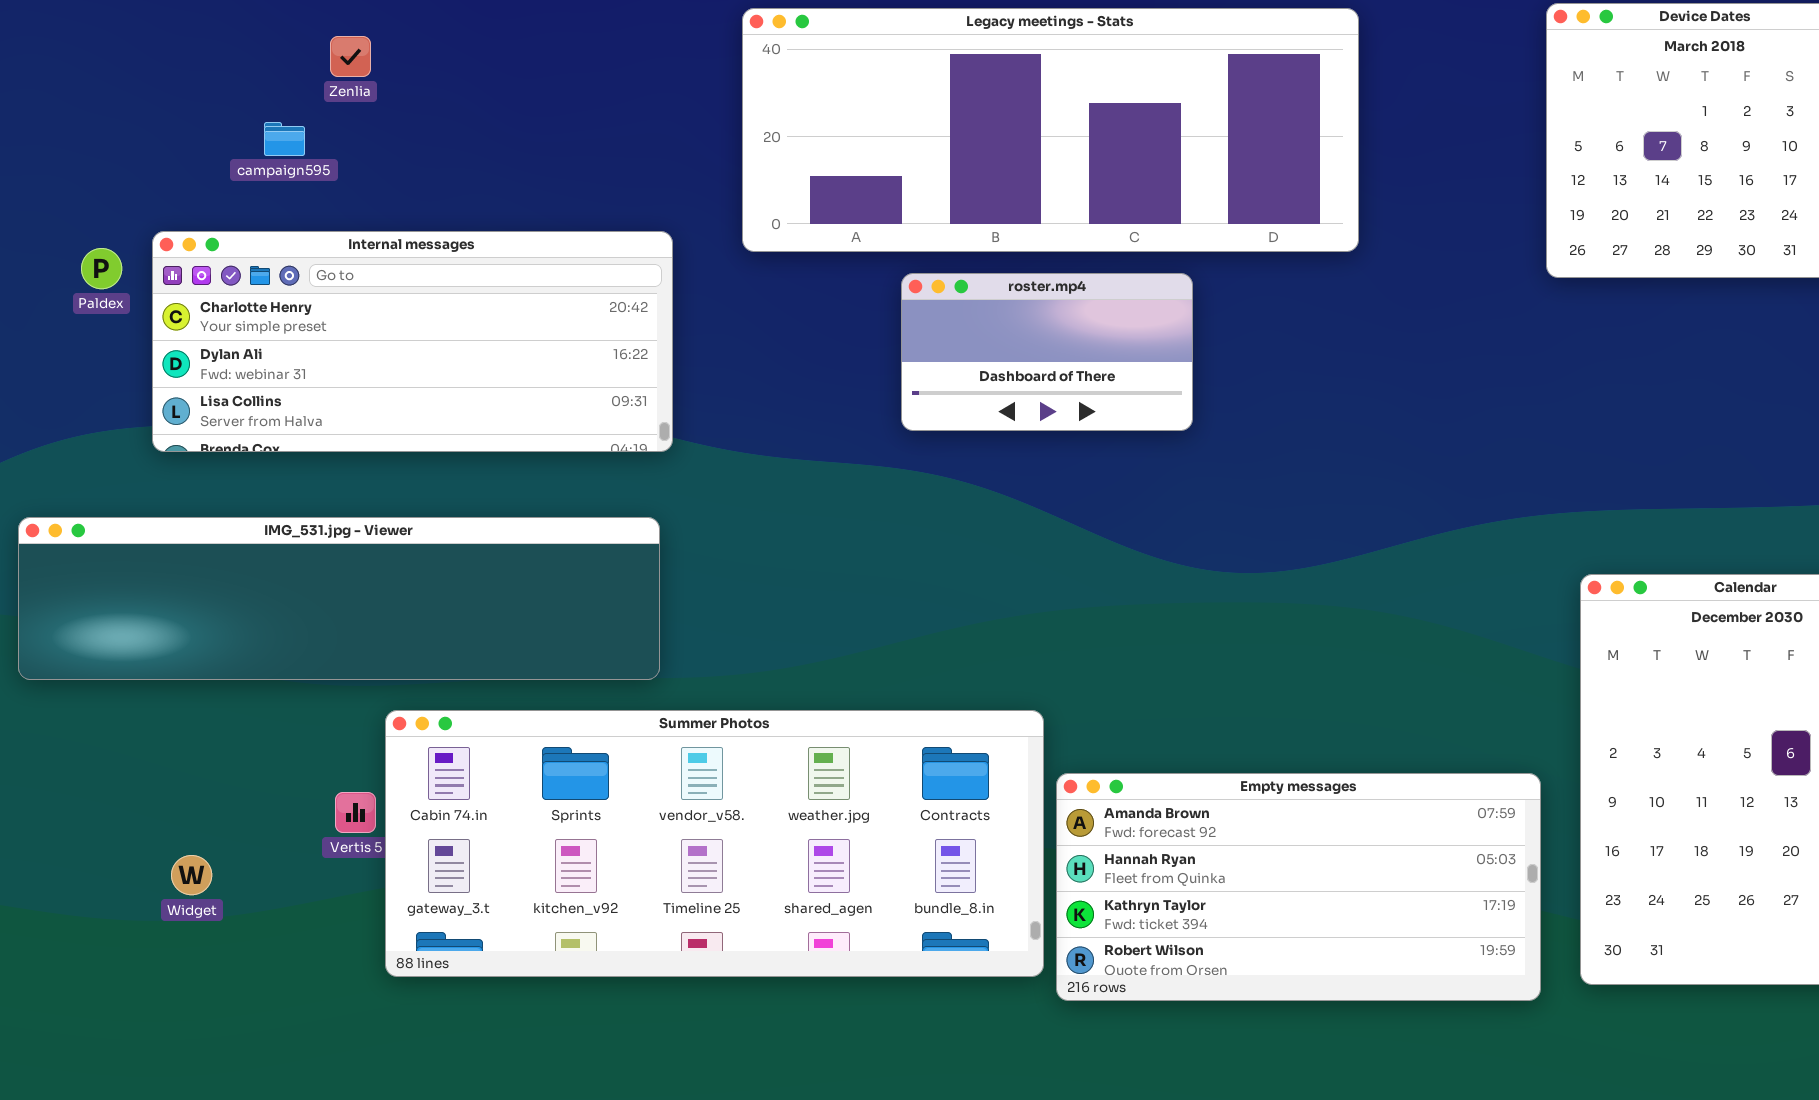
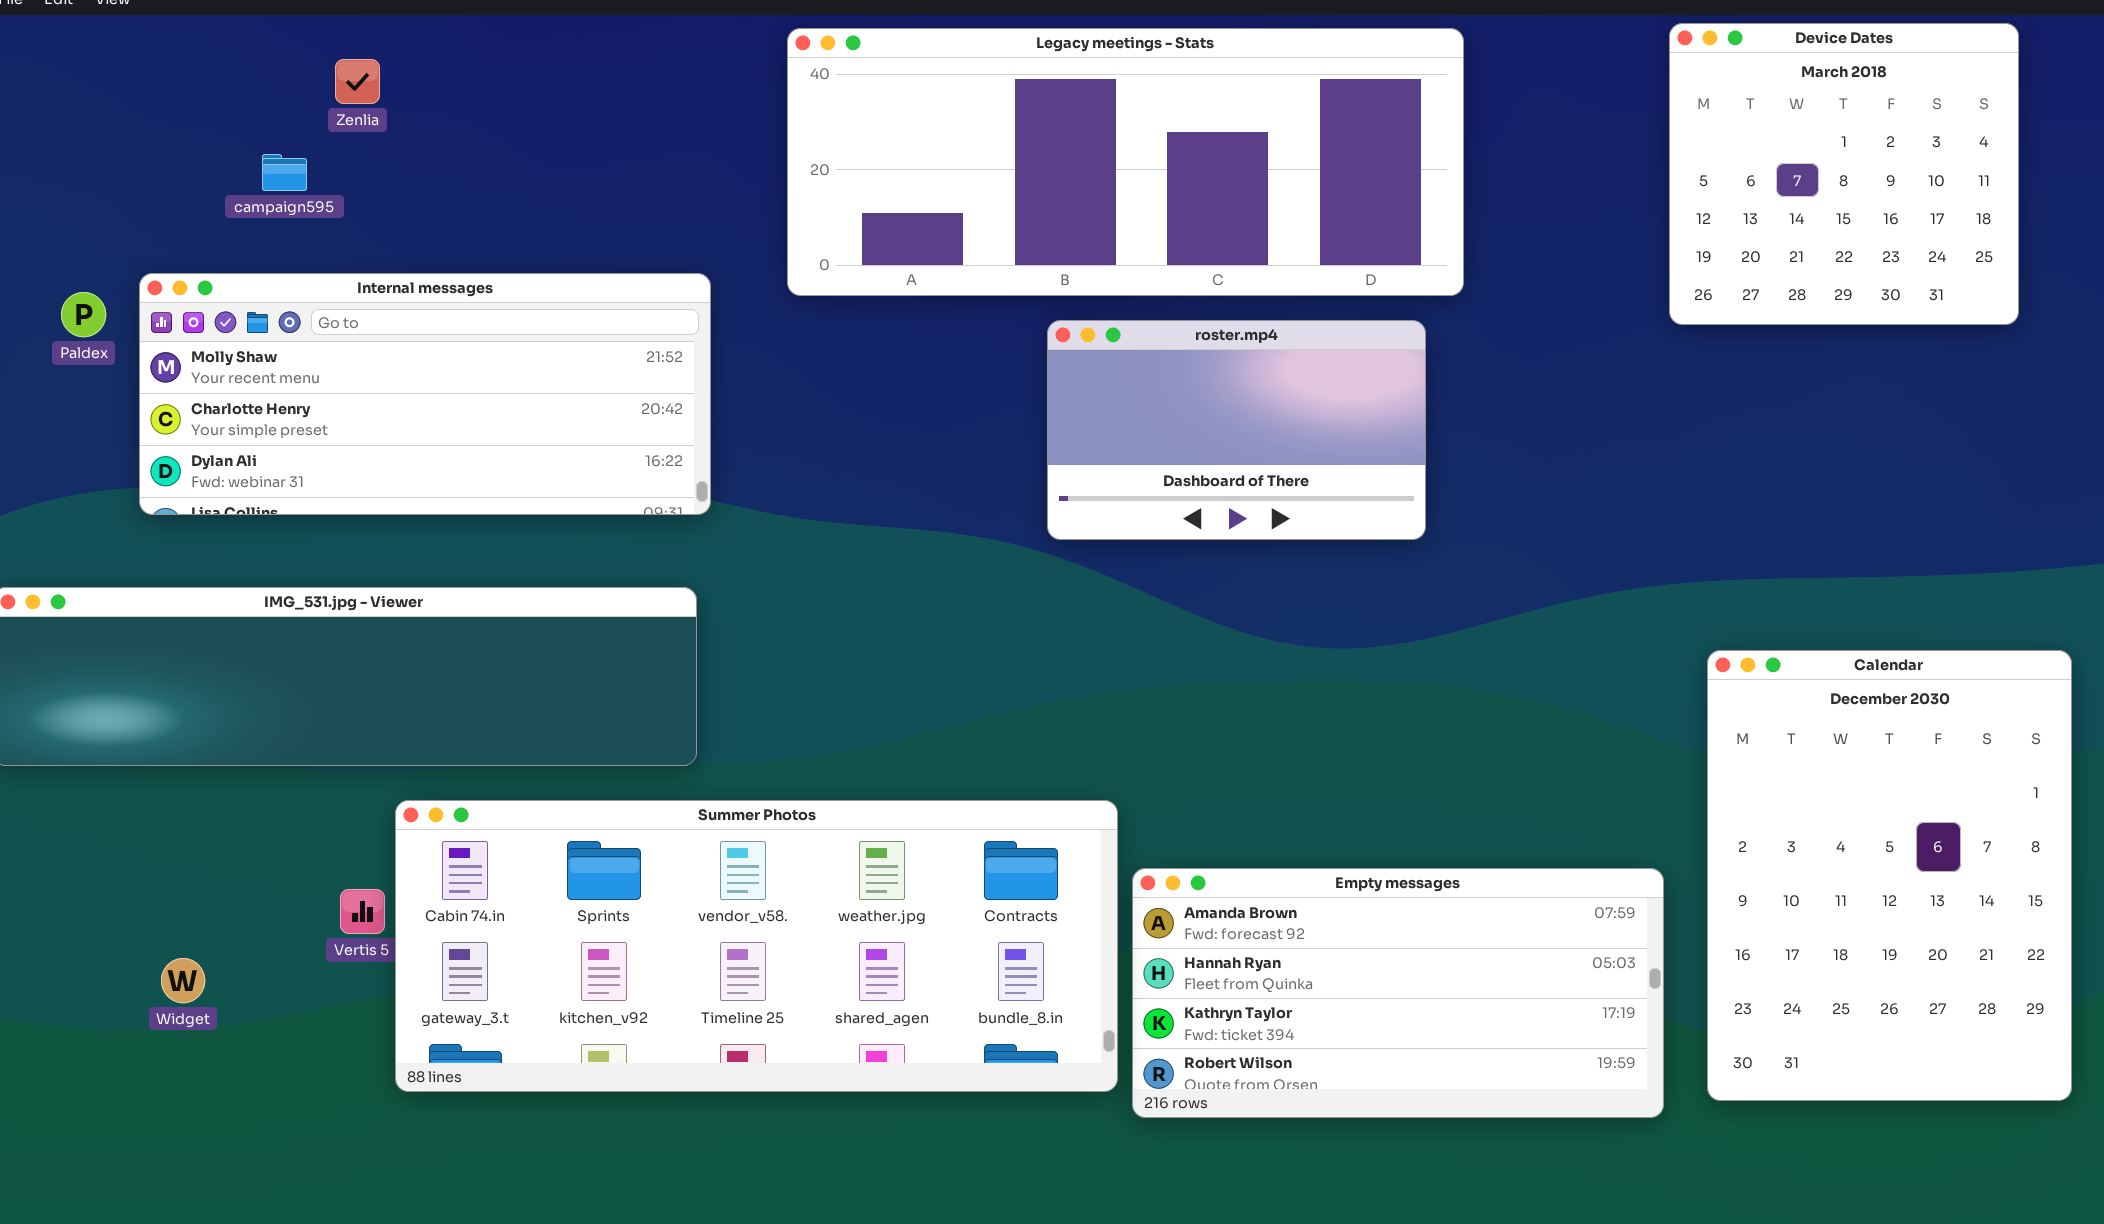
Internal messages: [152,231,673,452] -> [139,273,711,515], scrolled up 1 row
roster.mp4: [901,273,1193,431] -> [1047,320,1426,540], moved, resized

